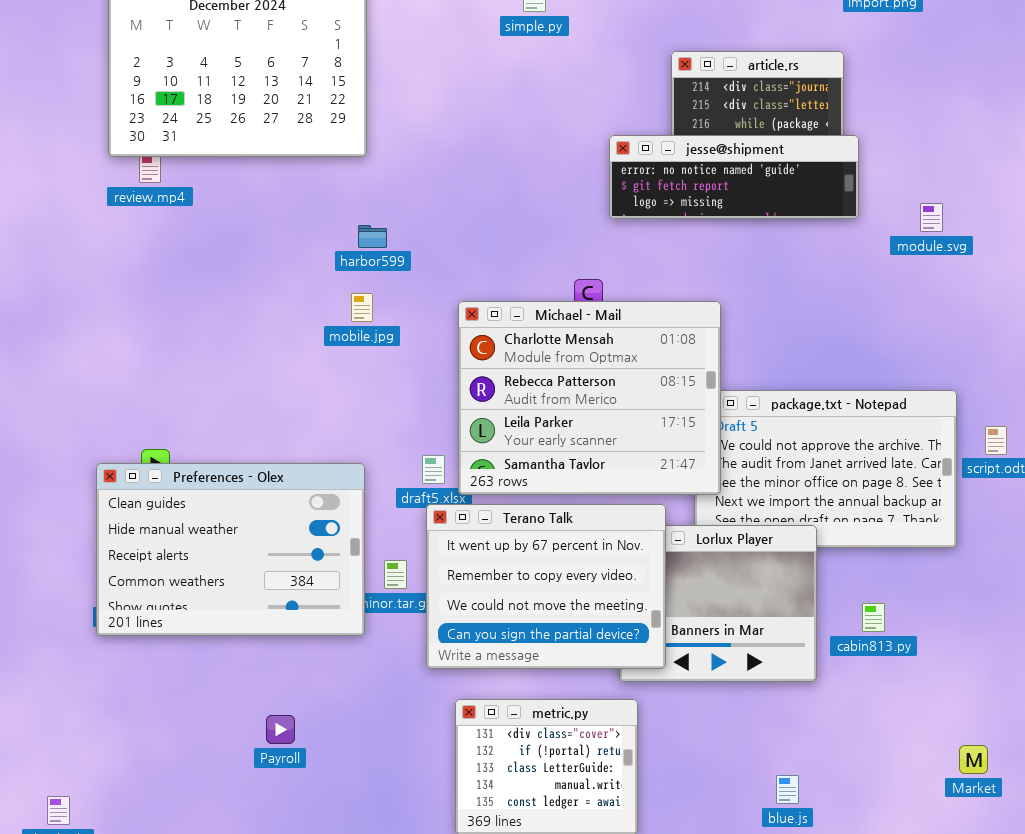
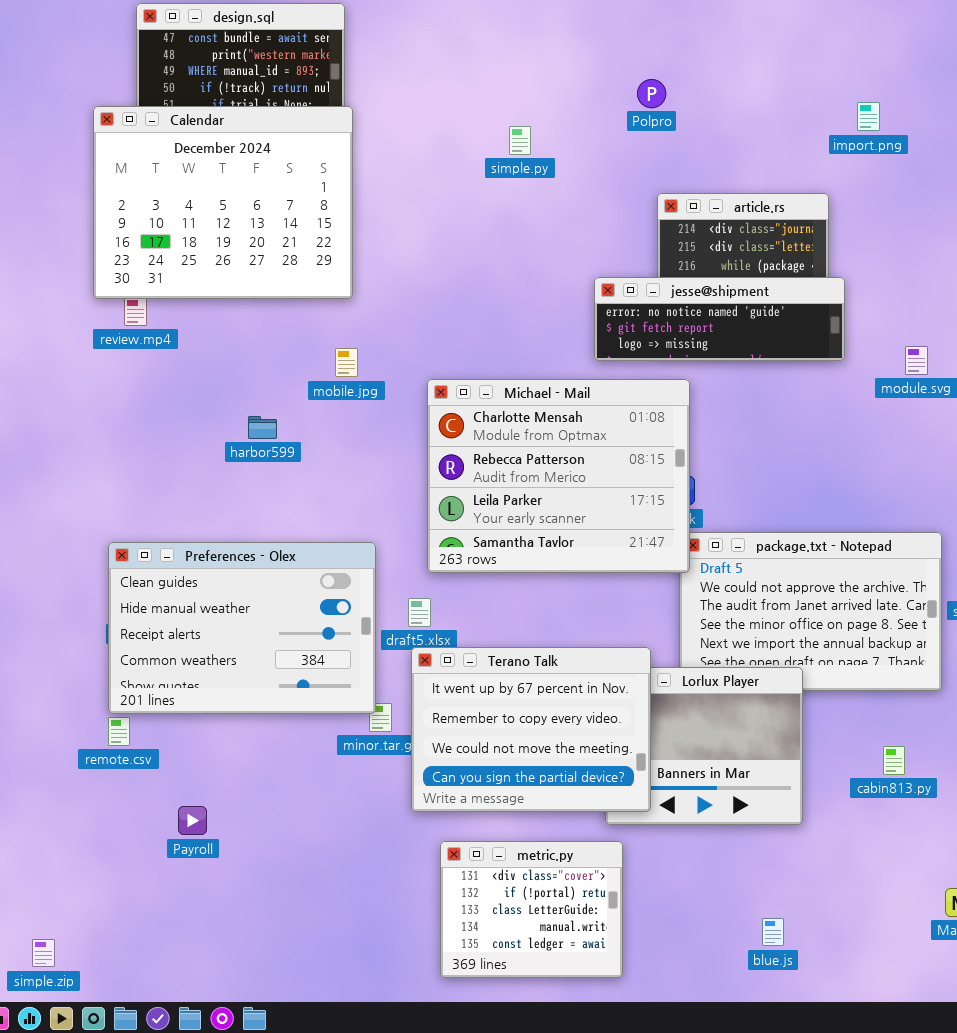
harbor599: [358,225,387,248] -> [248,416,277,439], moved
mobile.jpg: [351,293,373,322] -> [335,348,358,377], moved
Michael - Mail: [458,301,721,495] -> [427,379,690,573], moved
Preferences - Olex: [96,463,365,636] -> [108,542,376,714], moved
cabin813.py: [862,603,885,632] -> [883,746,905,775], moved
Payroll: [266,715,295,744] -> [178,806,207,835], moved

